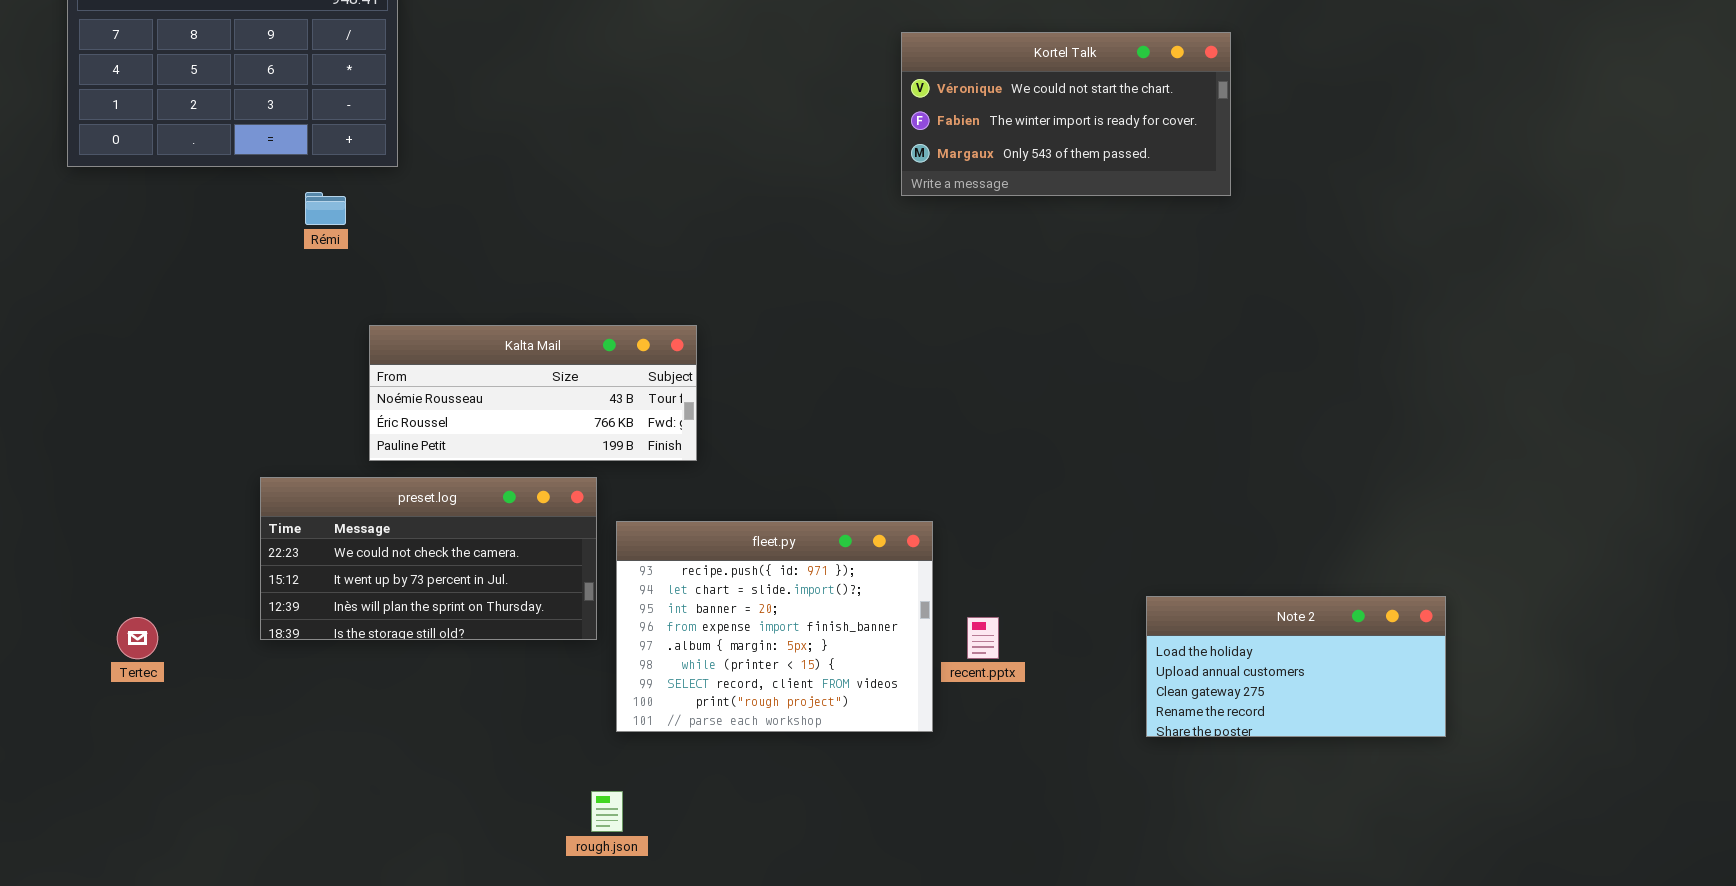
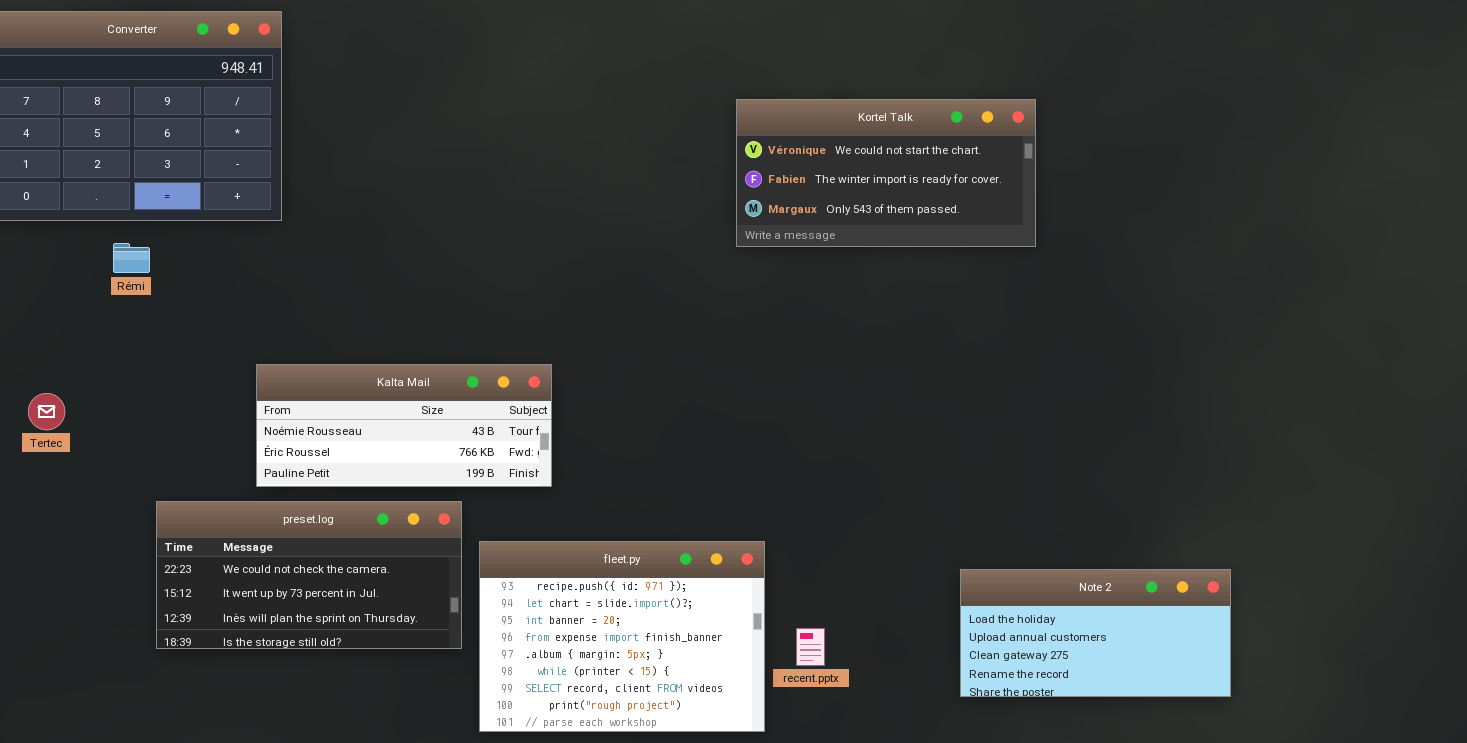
Rémi: [305,192,346,225] -> [113,243,150,273], moved
Note 2: [1146,596,1446,737] -> [960,569,1231,697], moved
Tertec: [117,617,158,659] -> [28,393,65,430], moved

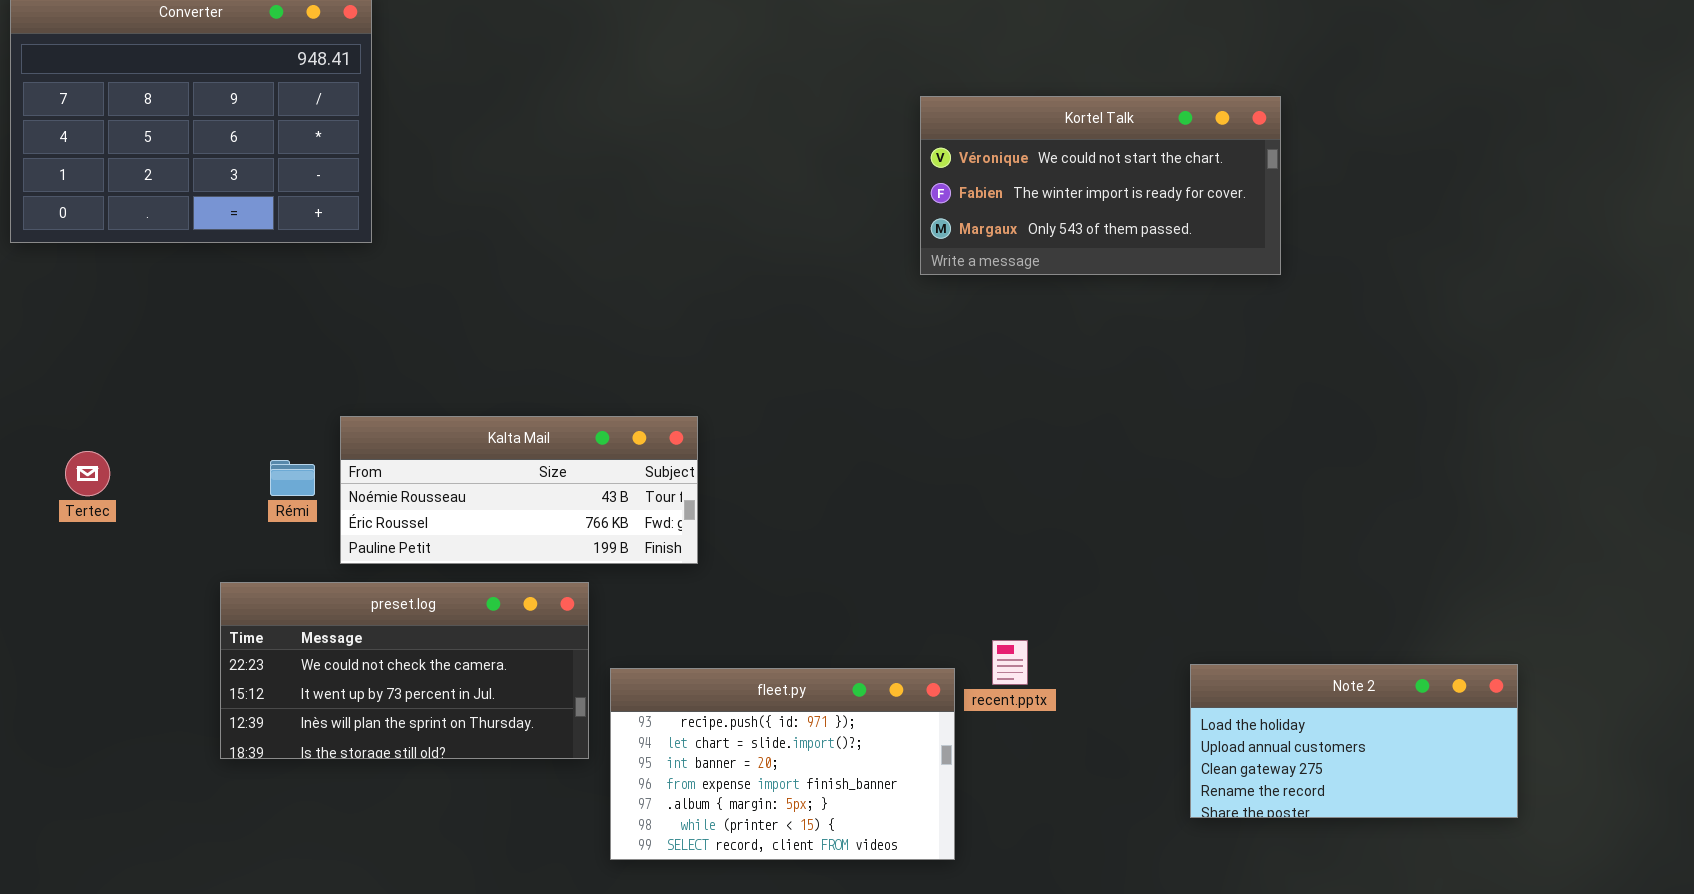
Rémi: [113,243,150,273] -> [270,460,315,496], moved
fleet.py: [479,541,765,732] -> [610,668,955,860], resized
recent.pptx: [796,628,825,666] -> [992,640,1028,685], moved

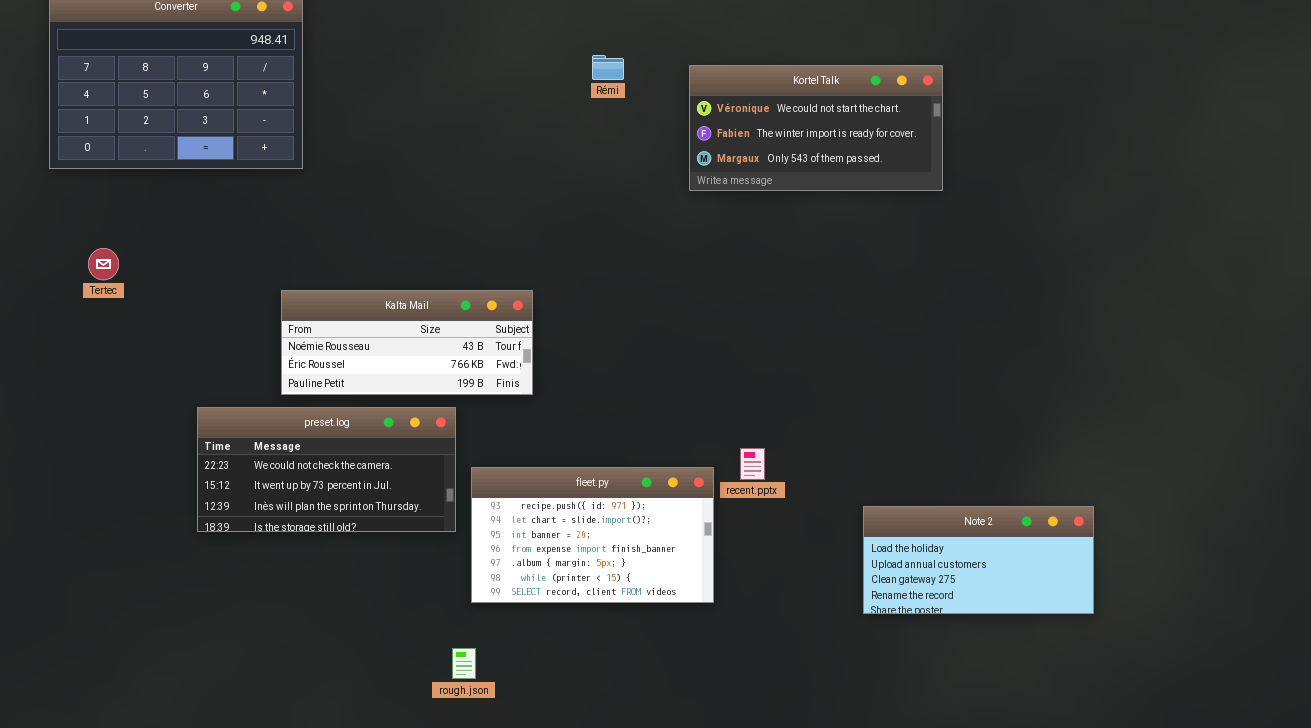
Tertec: [65,451,110,496] -> [88,248,119,280], moved
Rémi: [270,460,315,496] -> [592,55,624,80], moved
Note 2: [1190,664,1518,818] -> [863,506,1094,614], moved

